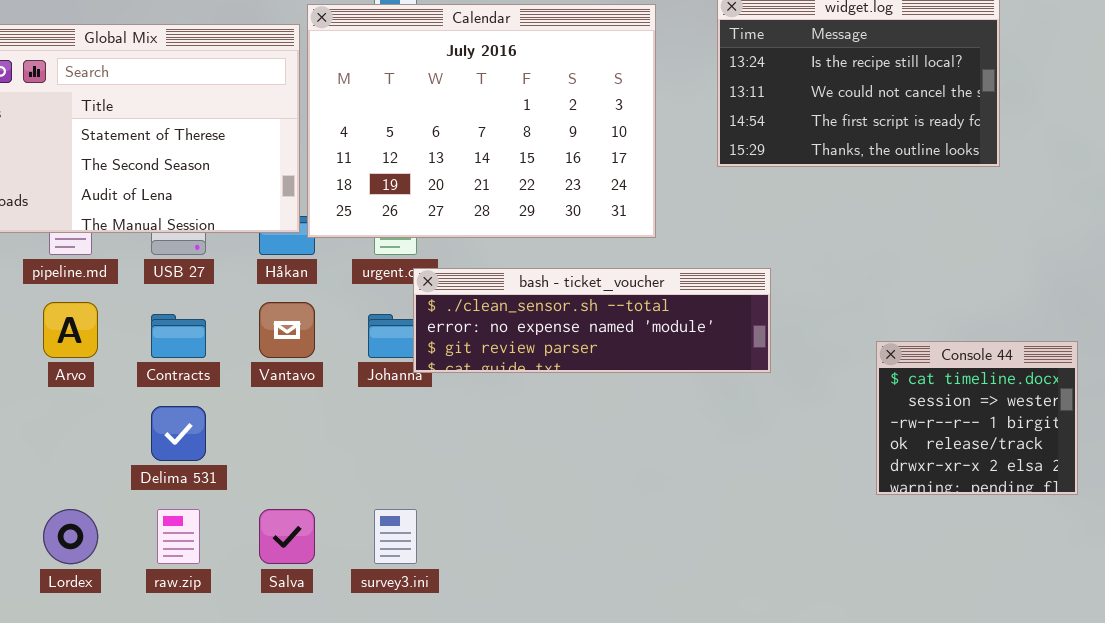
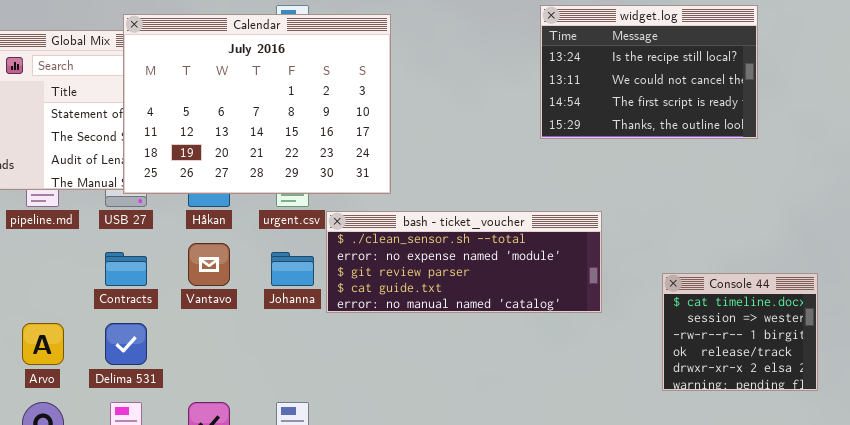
Calendar: [307,4,656,238] -> [123,14,391,194], moved
bash - ticket_voucher: [413,268,771,373] -> [326,211,602,313], moved, resized
Arvo: [43,302,98,358] -> [22,323,64,365], moved

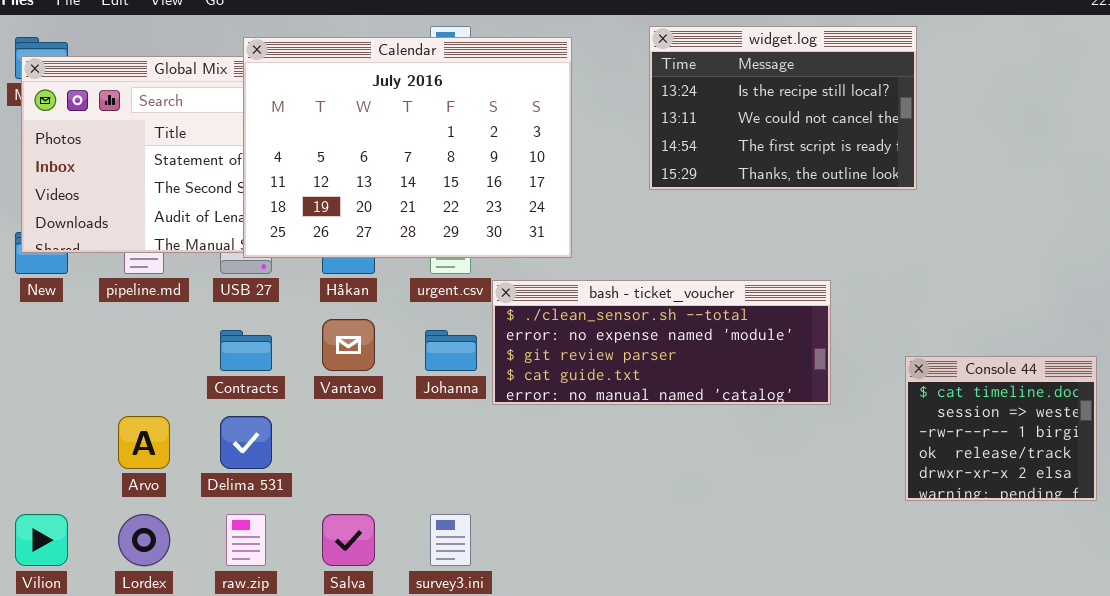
widget.log: [540,5,758,139] -> [649,26,917,190], moved

